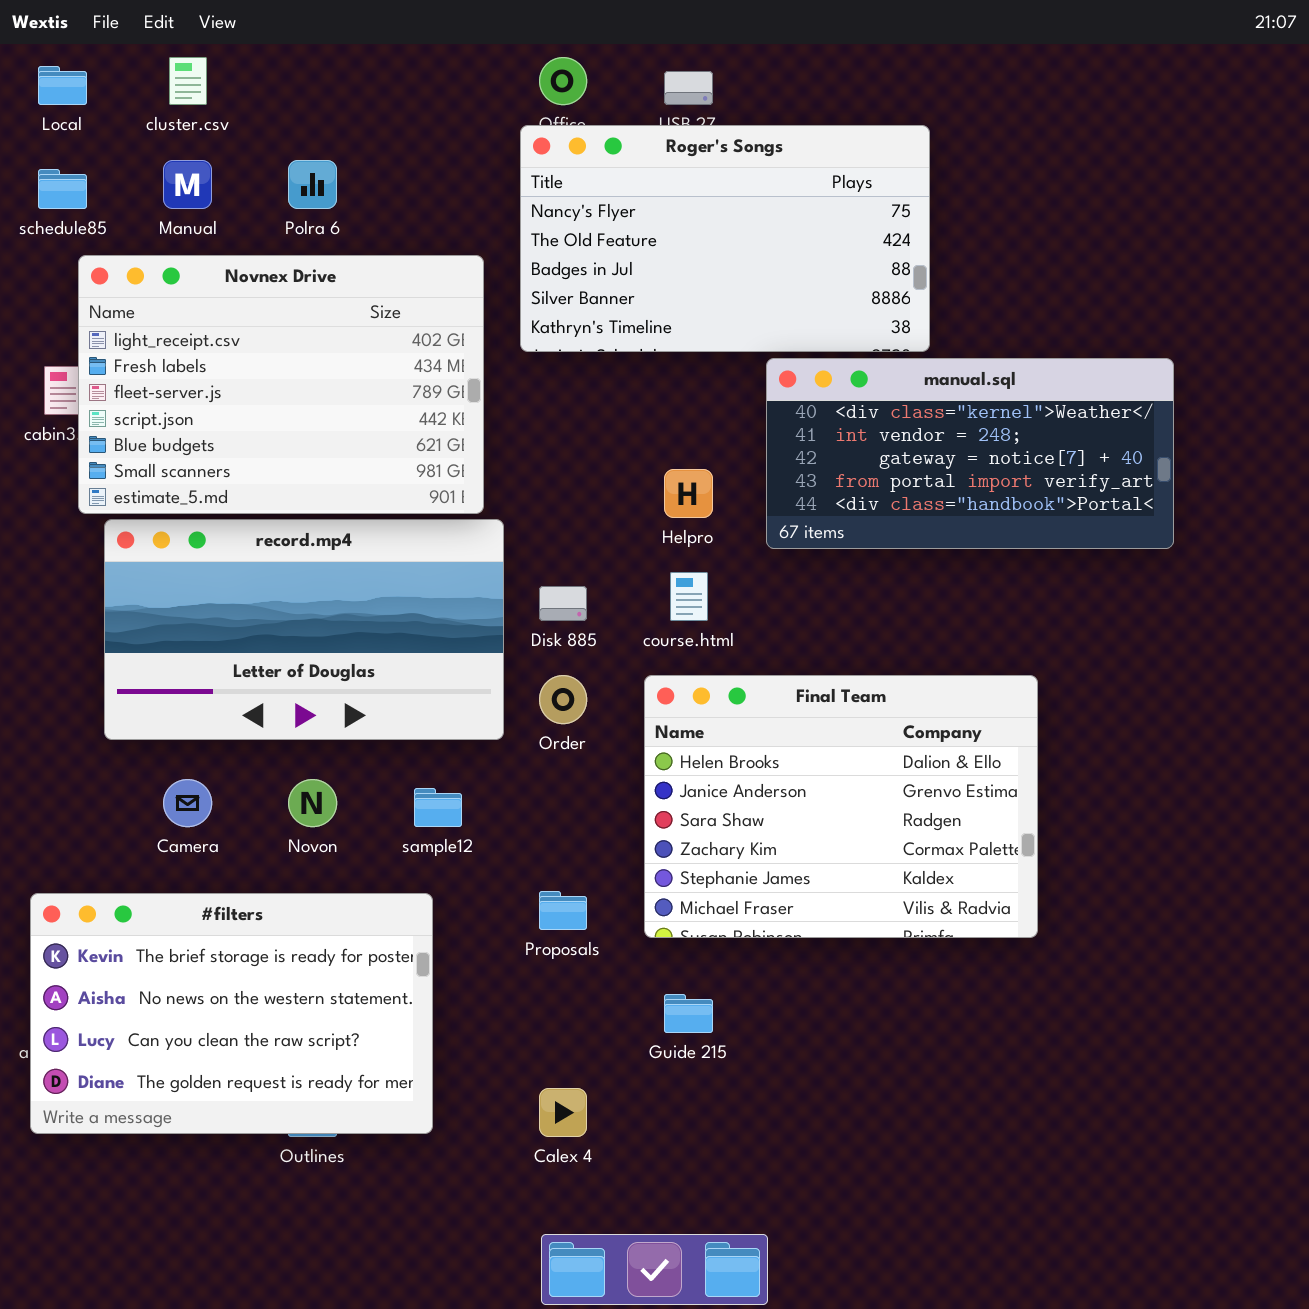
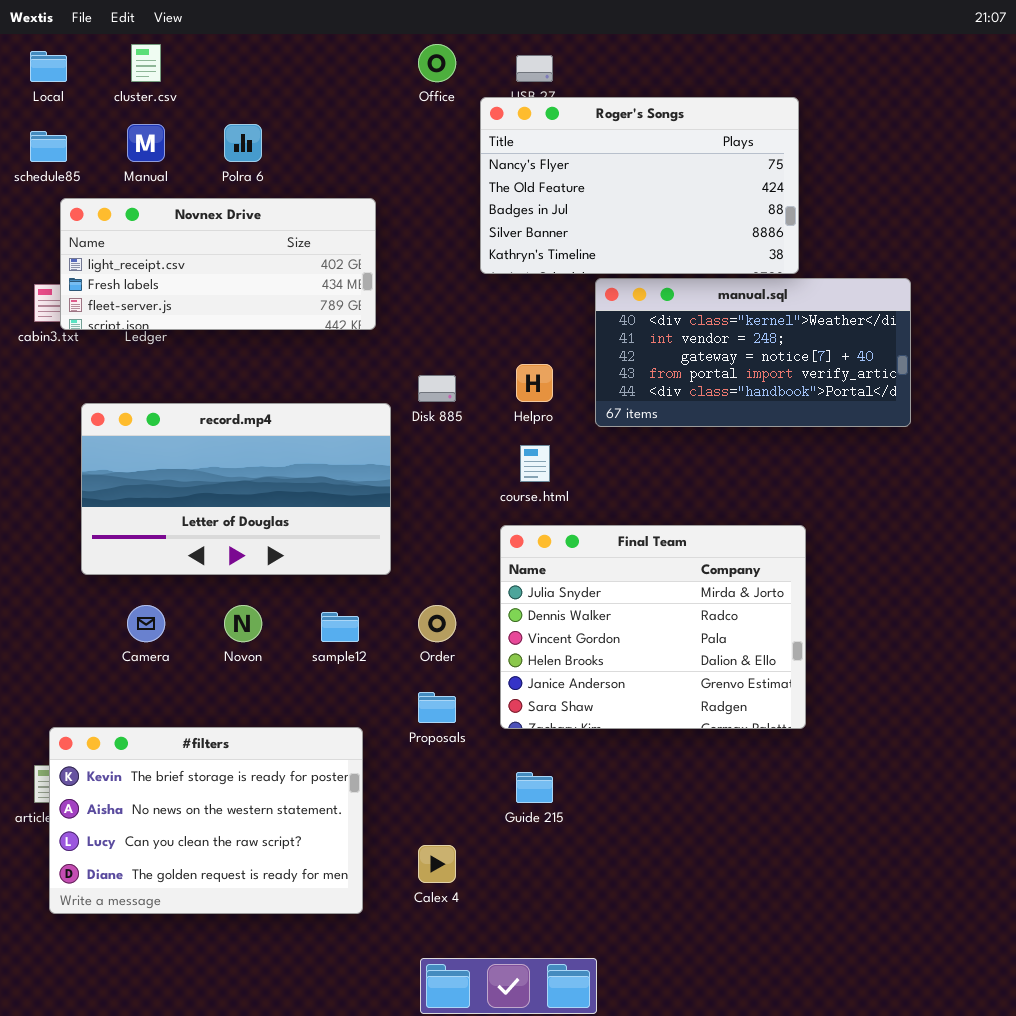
Roger's Songs: [520,125,930,352] -> [480,97,799,274], moved
Novnex Drive: [78,255,484,514] -> [60,198,376,330], resized
Disk 885: [539,586,587,621] -> [418,375,456,402], moved
Order: [539,675,587,724] -> [418,605,456,642], moved
Final Team: [644,675,1038,938] -> [500,525,806,729], scrolled up 3 rows
#filters: [30,893,433,1134] -> [49,727,363,914], moved

